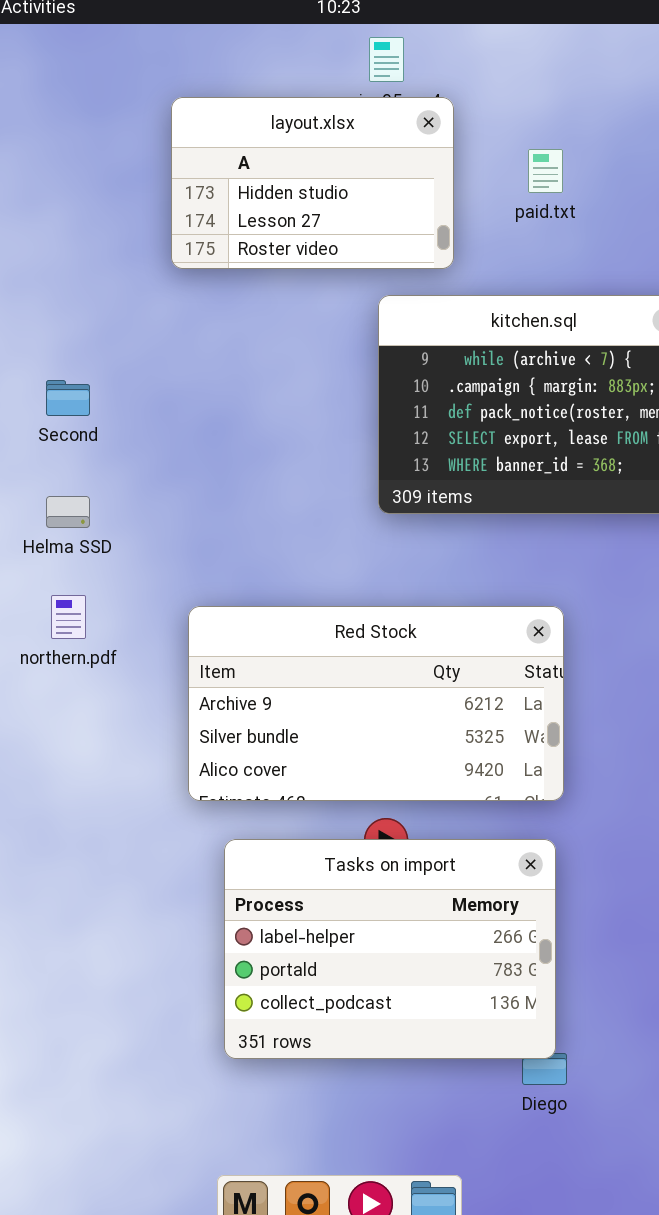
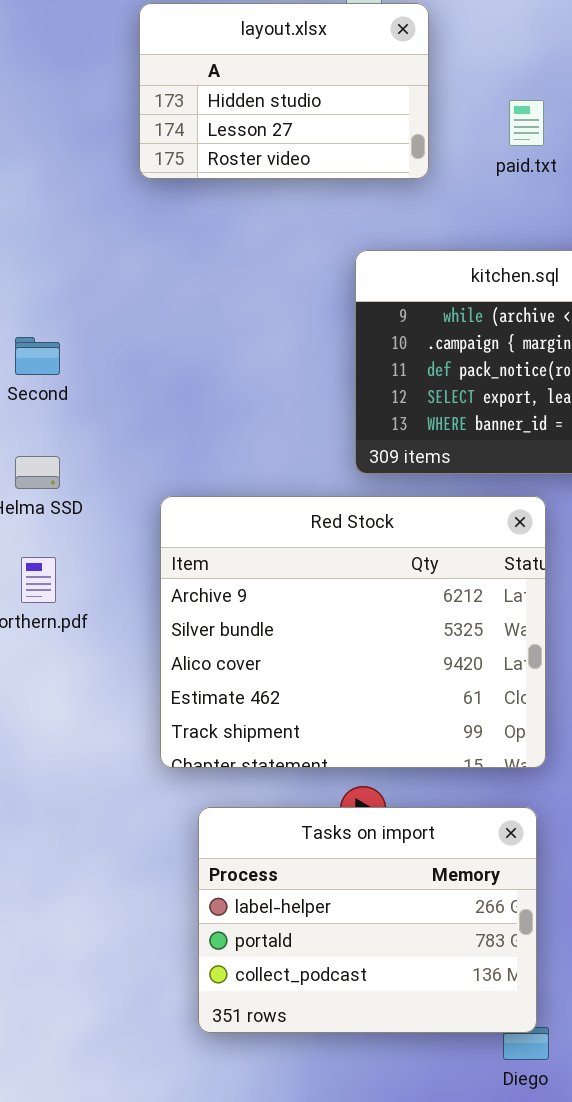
layout.xlsx: [171,97,454,269] -> [139,3,429,179], moved
Red Stock: [188,606,564,801] -> [160,496,546,768], resized

